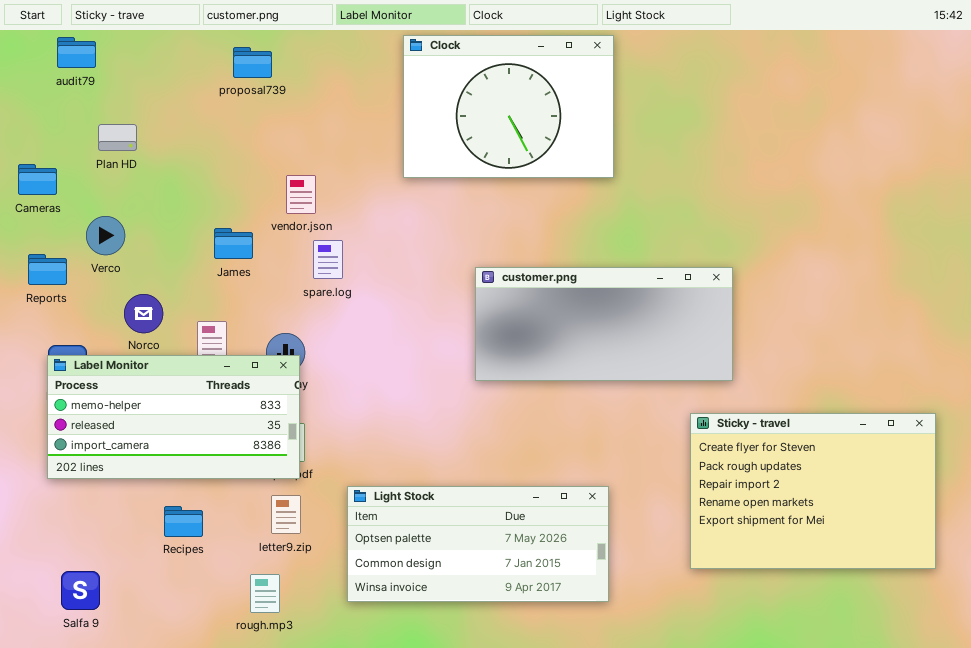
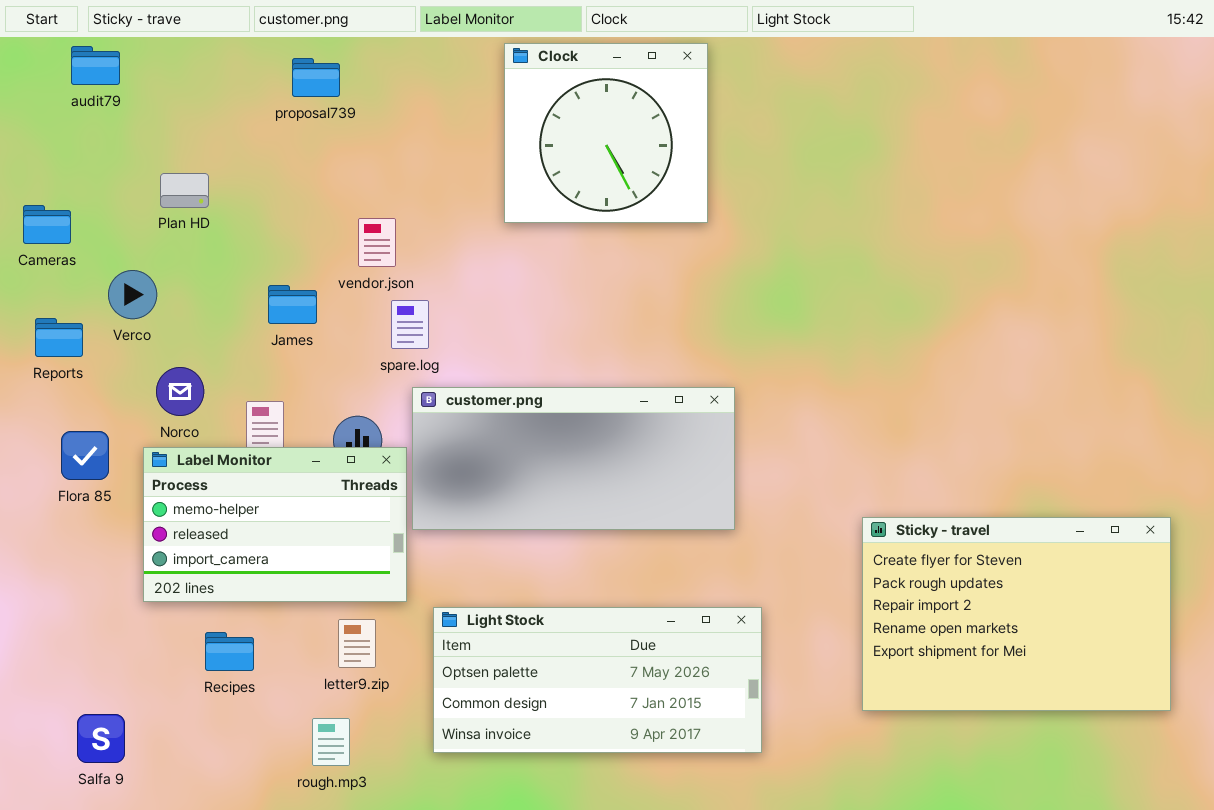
Clock: [403,35,614,178] -> [504,43,708,223], resized
Plan HD: [98,124,137,151] -> [160,173,209,208], moved
customer.png: [475,267,733,381] -> [412,387,735,530], moved
Label Monitor: [47,355,300,479] -> [143,447,407,602], moved, resized

